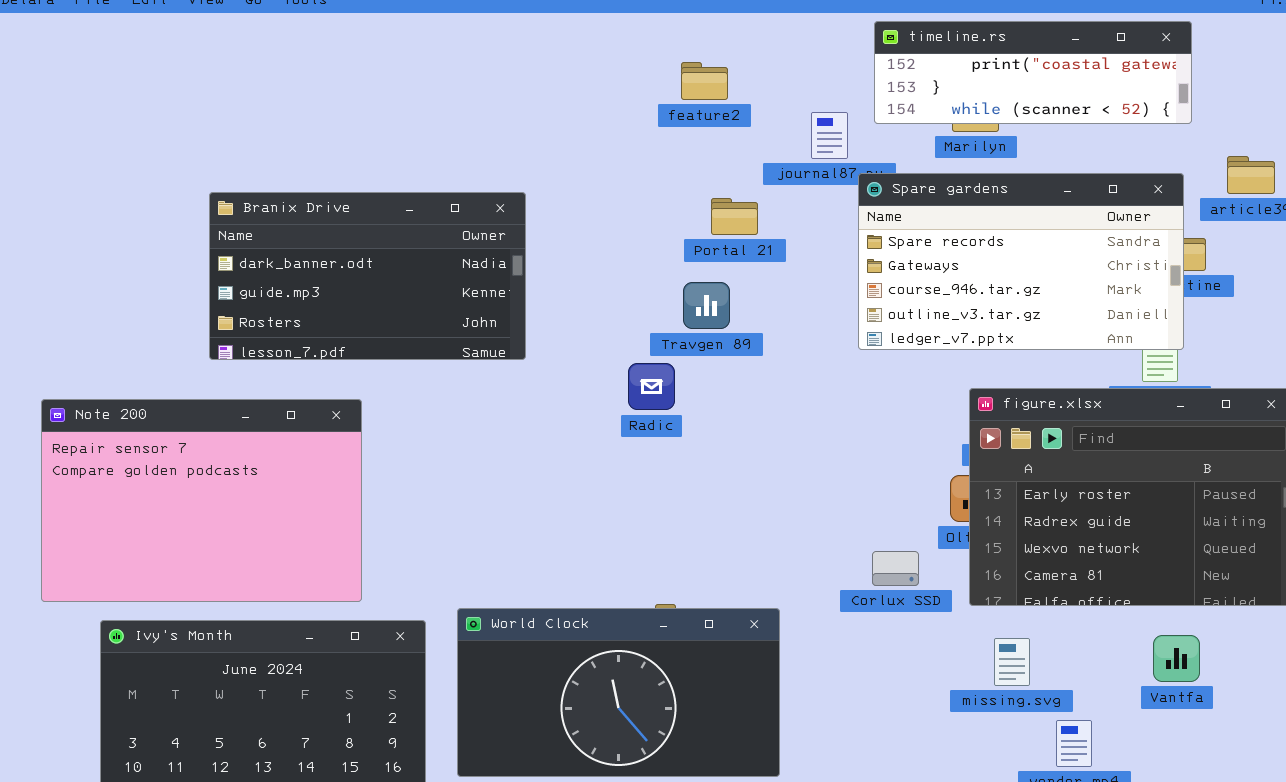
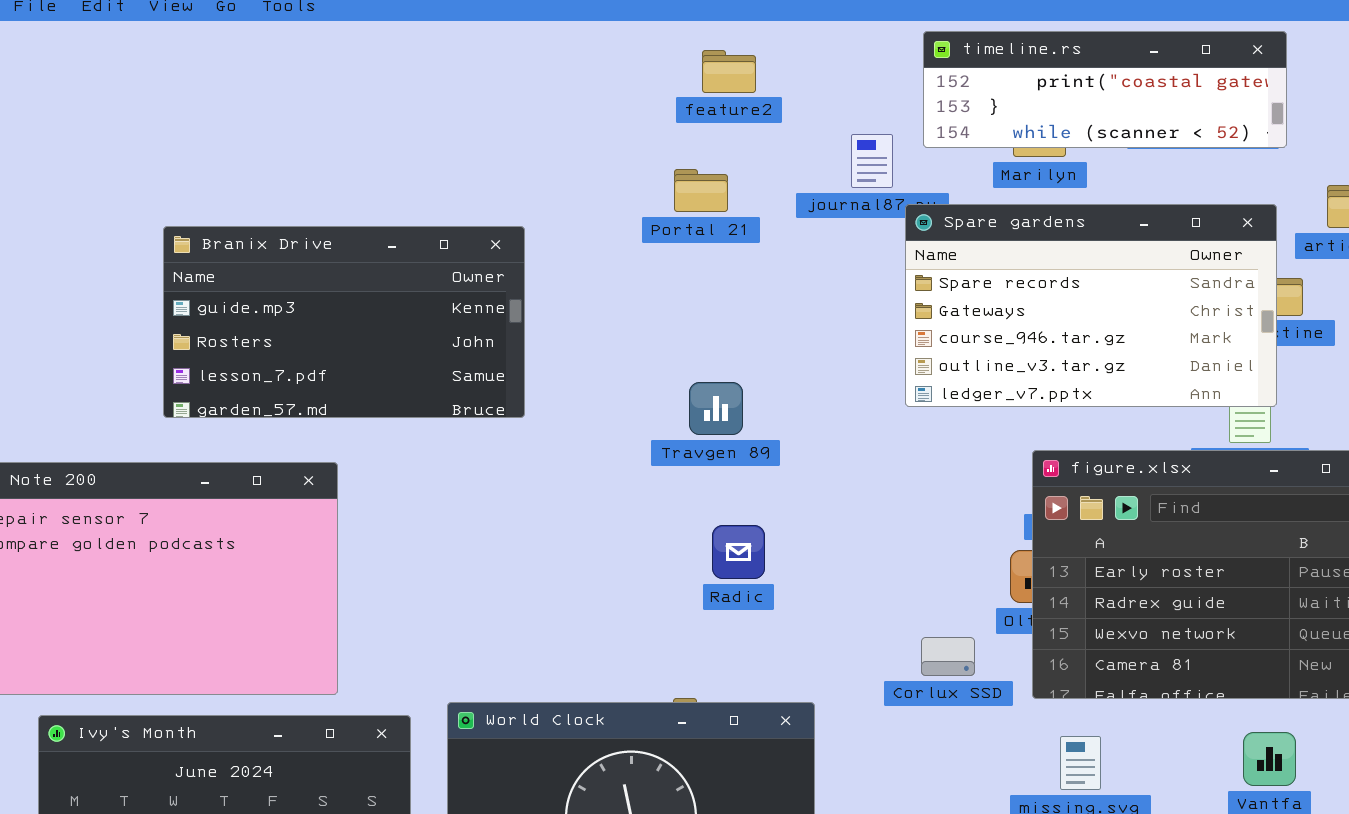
feature2: [681,62,728,100] -> [702,50,756,93], moved
Branix Drive: [209,192,526,360] -> [163,226,525,418], scrolled down 1 row
Portal 21: [711,198,758,235] -> [674,169,728,212], moved
Travgen 89: [683,282,730,329] -> [689,382,743,435], moved
Radic: [628,363,675,410] -> [712,525,765,579], moved

